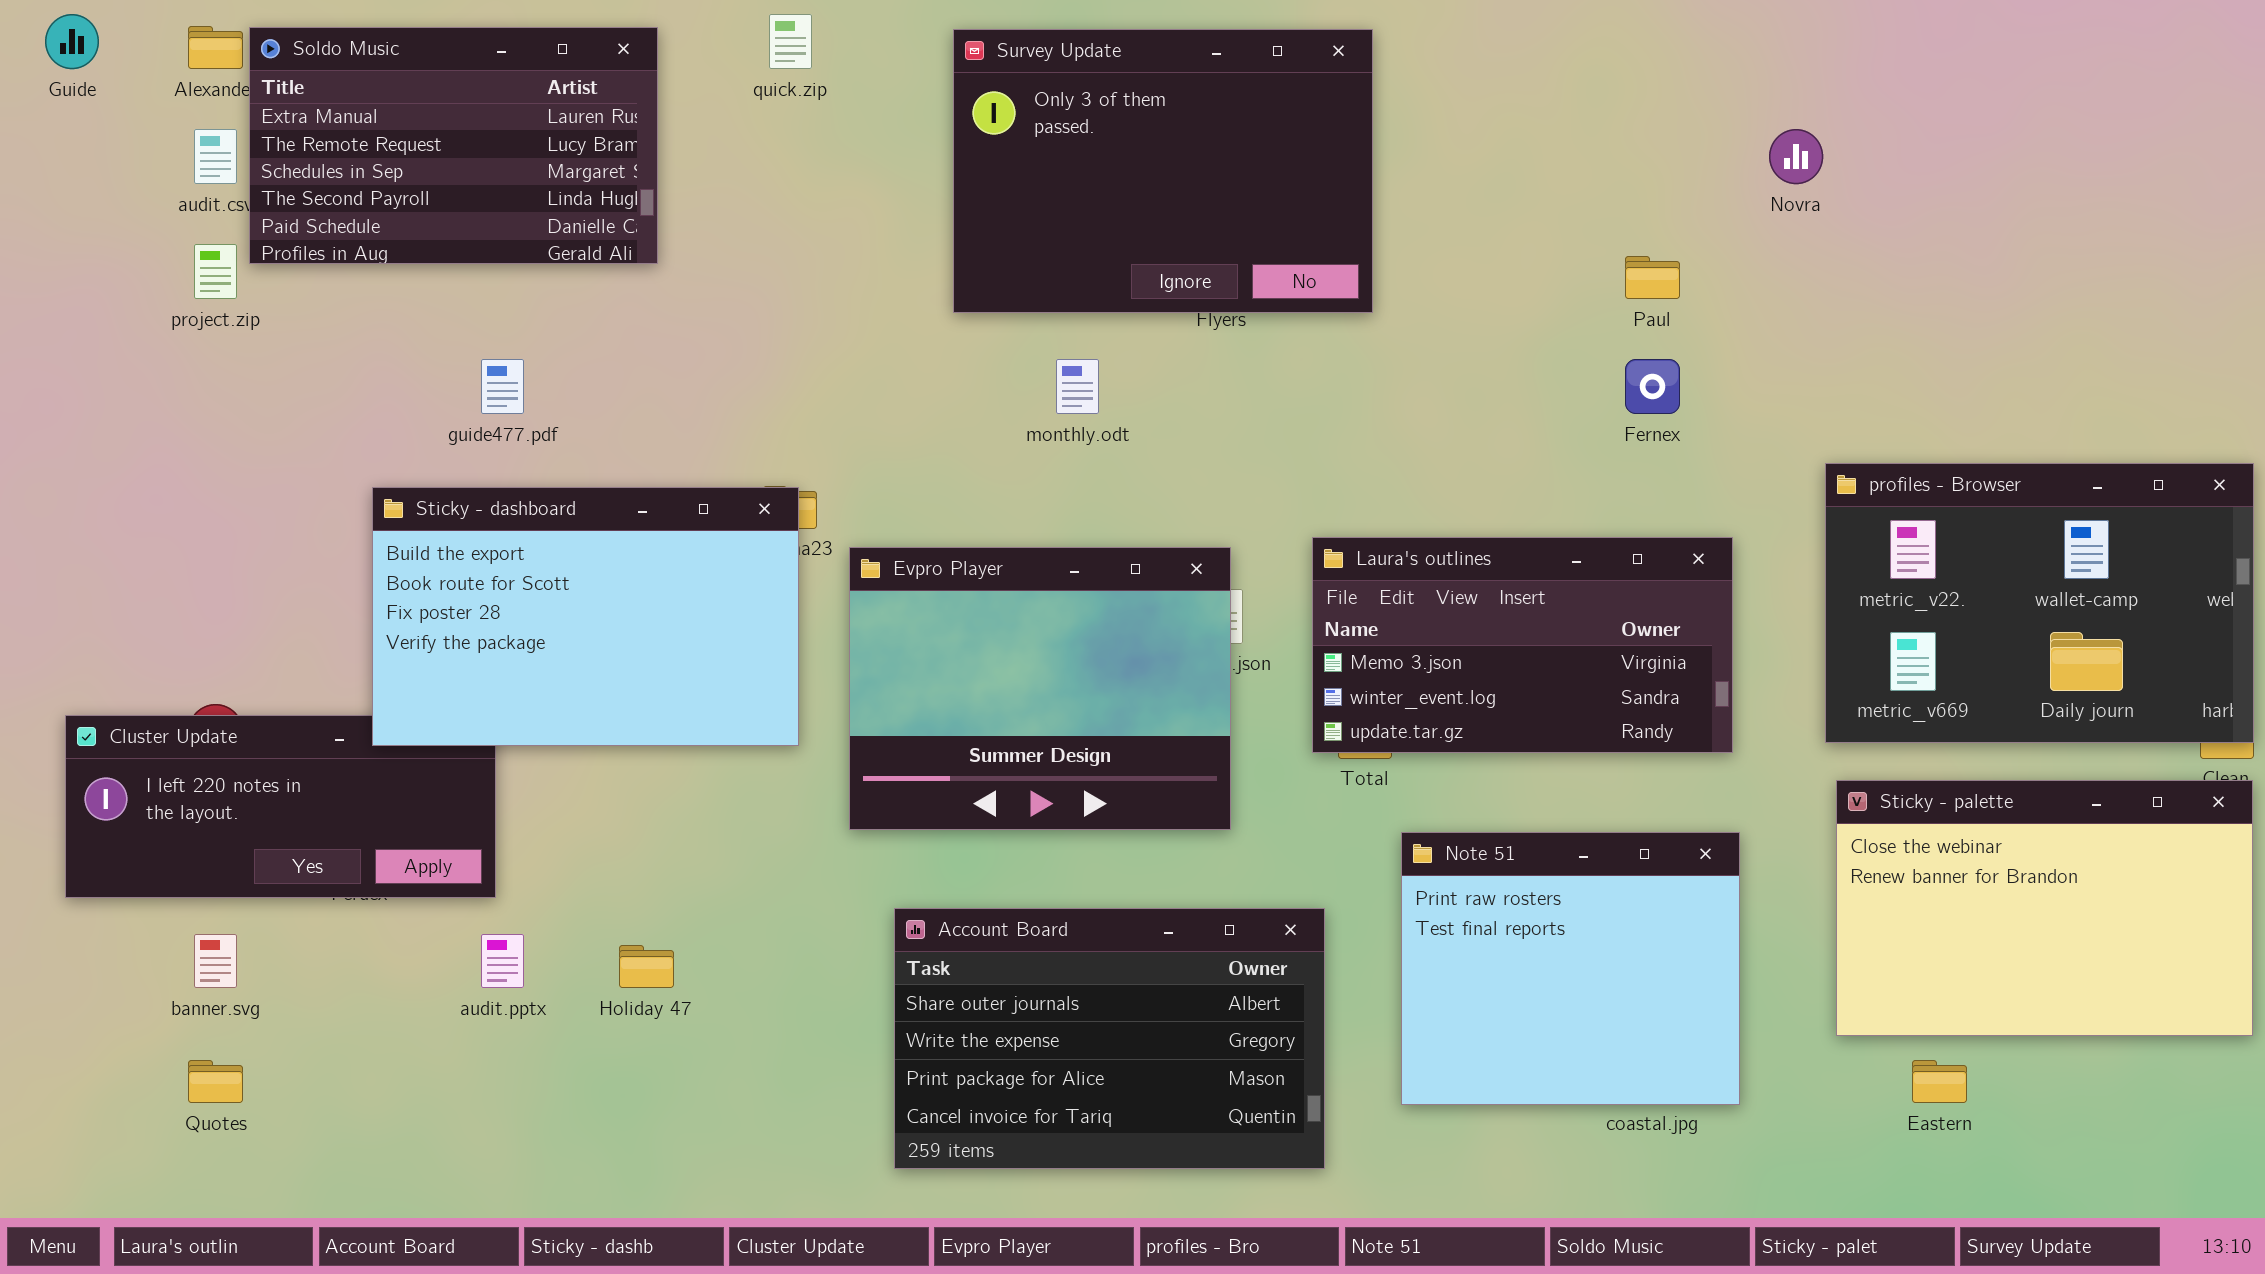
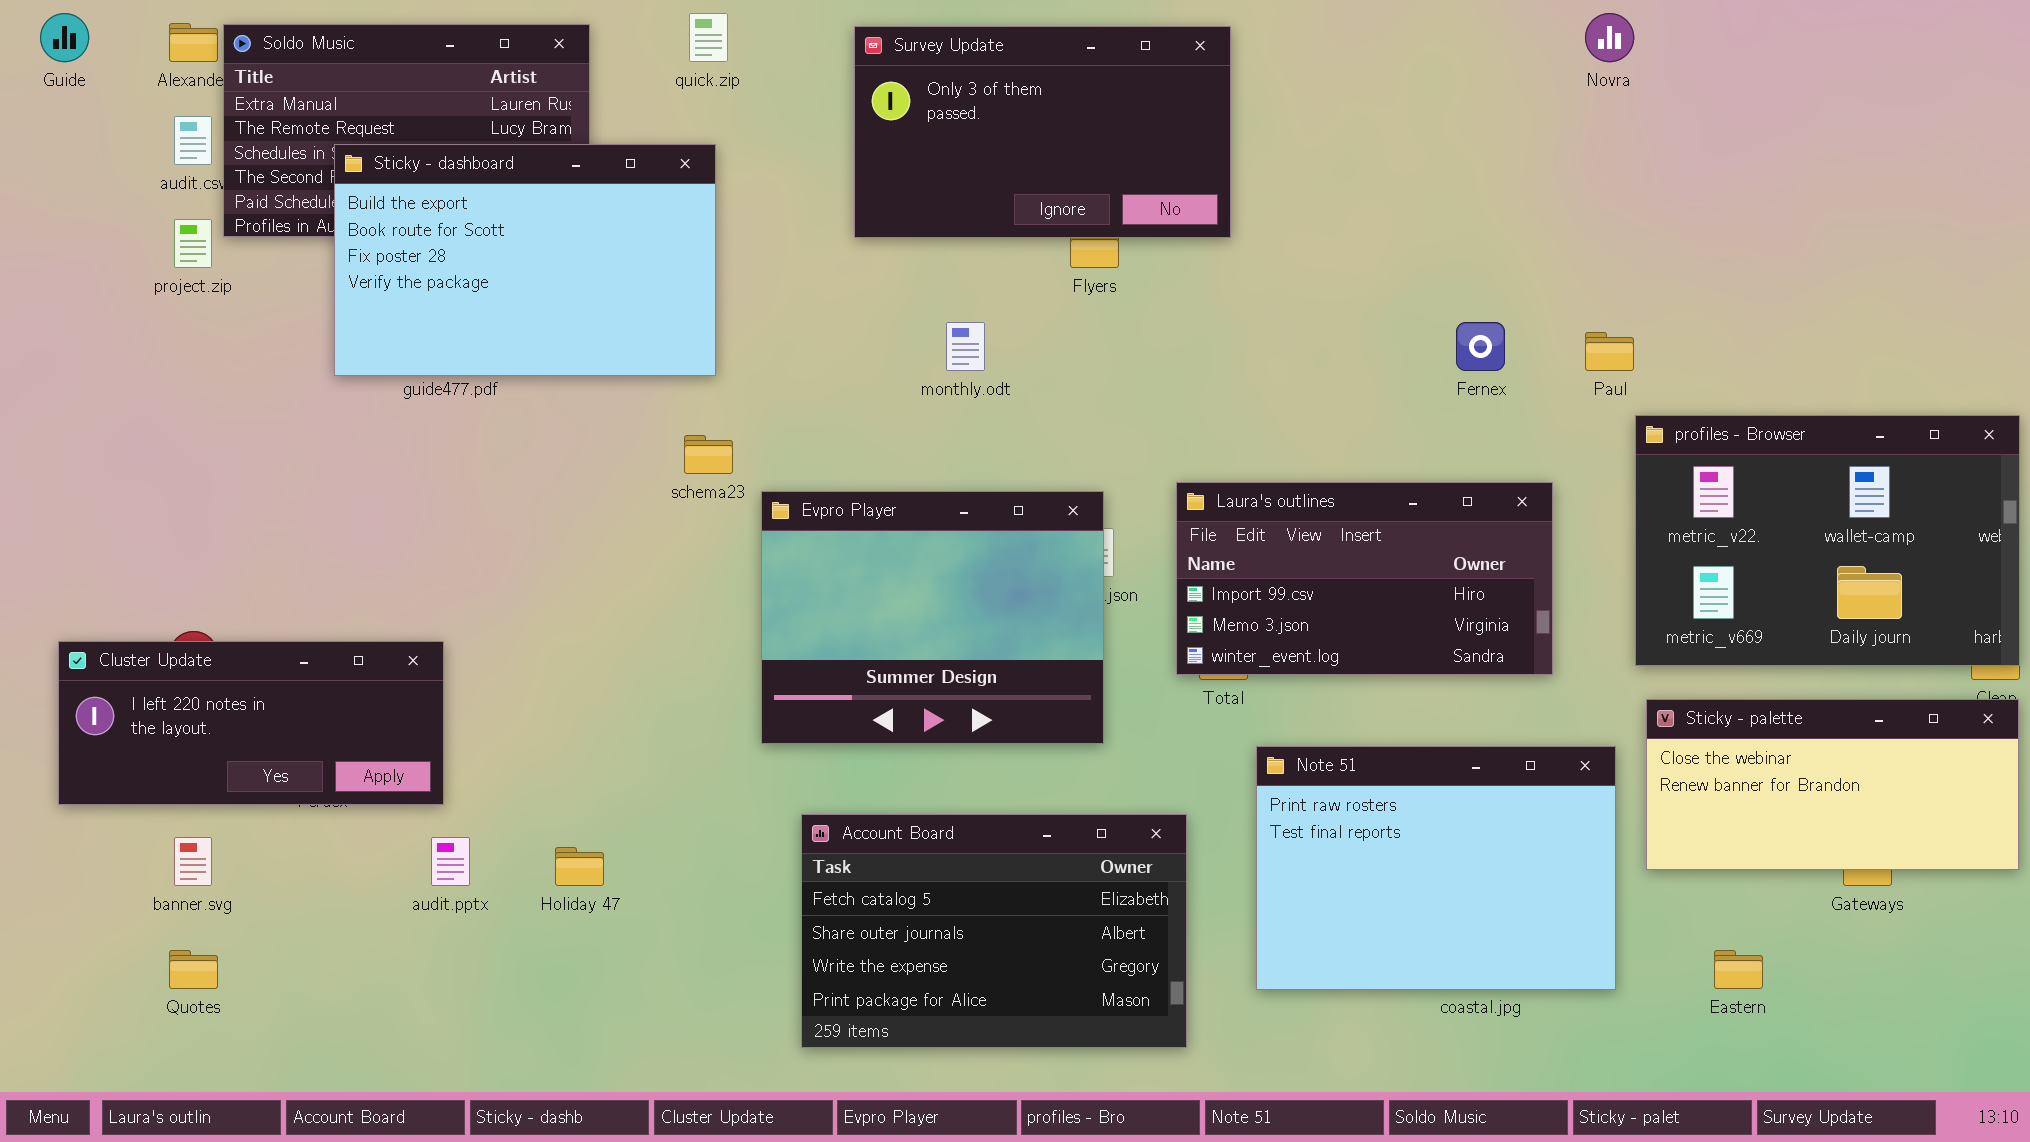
Survey Update: [953,29,1373,313] -> [854,26,1231,238], resized
Novra: [1769,129,1823,184] -> [1585,13,1634,62], moved
Paul: [1625,256,1680,299] -> [1585,332,1634,371], moved
Sticky - dashboard: [372,487,799,746] -> [334,144,716,376], moved
Laura's outlines: [1312,537,1733,753] -> [1176,482,1553,675], scrolled up 1 row
Sticky - palette: [1836,780,2253,1036] -> [1646,699,2019,870], resized
Note 51: [1401,832,1740,1105] -> [1256,746,1616,990], resized
Account Board: [894,908,1325,1169] -> [801,814,1187,1048], scrolled up 1 row

